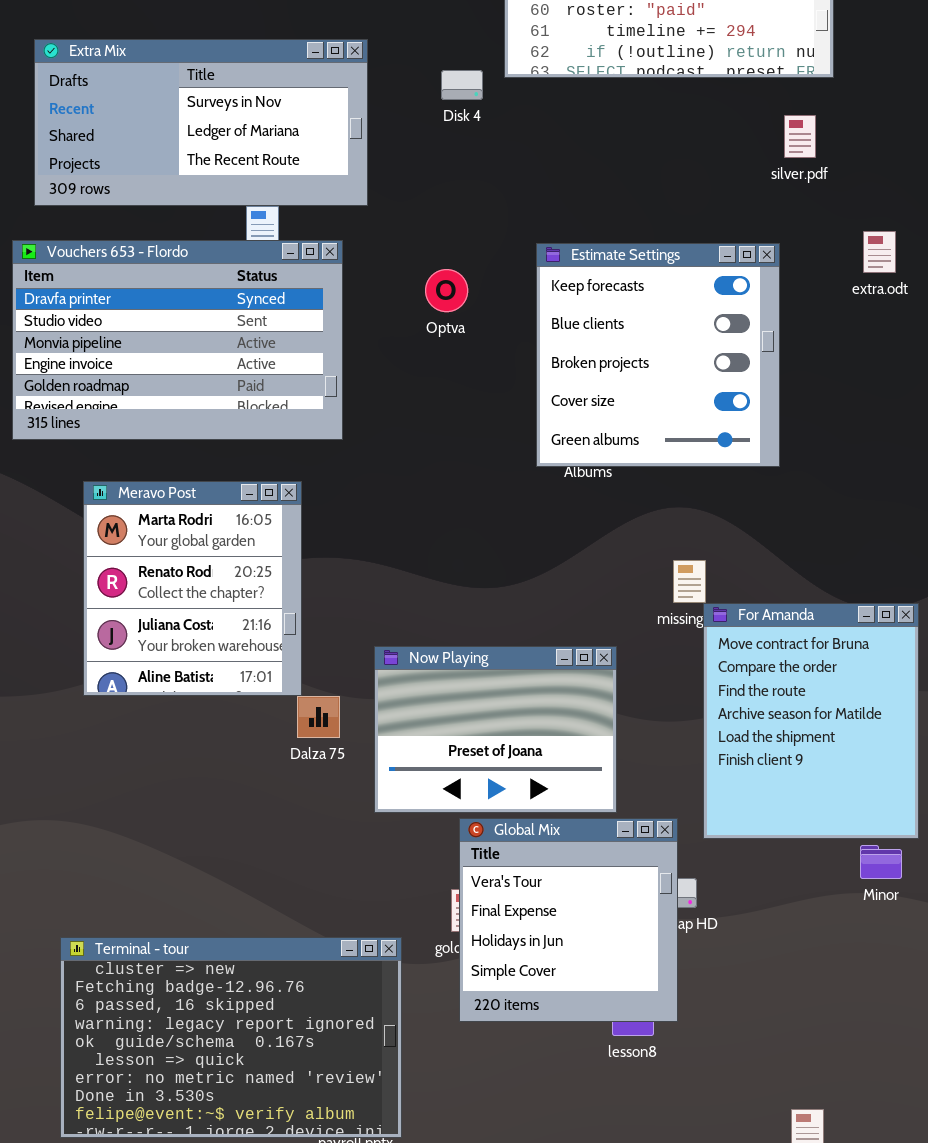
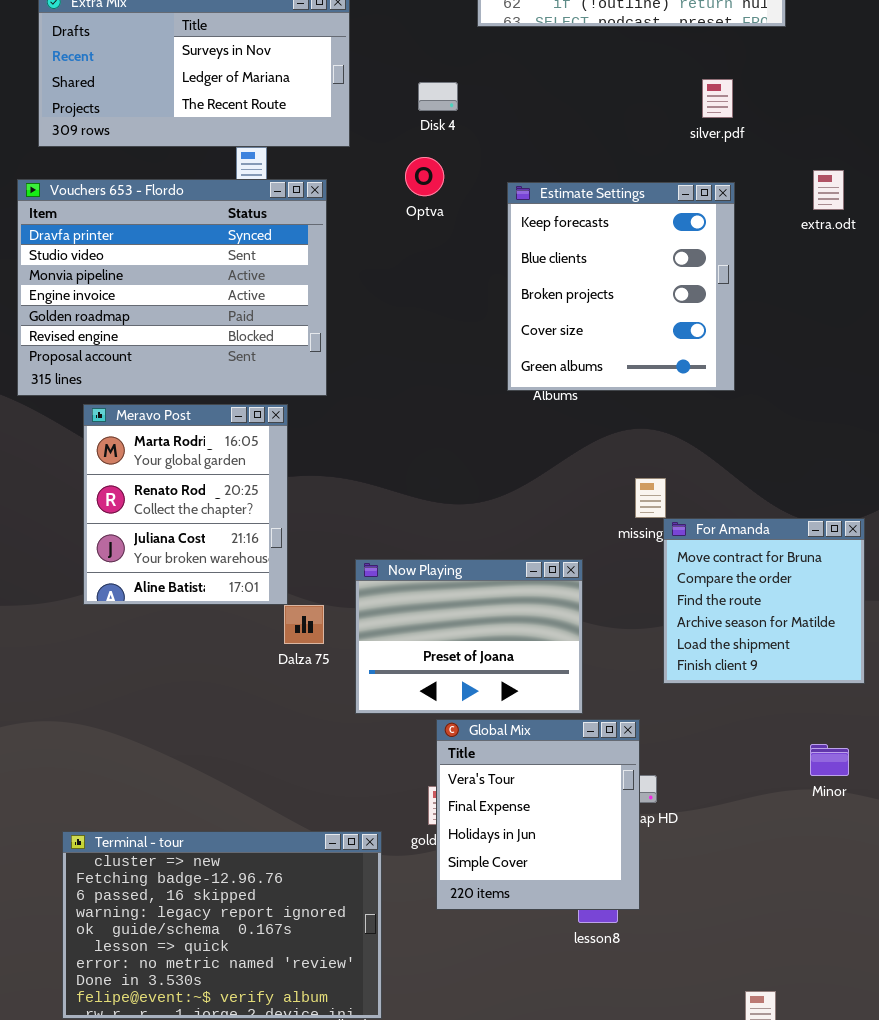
Disk 4: [441,70,483,100] -> [418,82,458,111], moved
silver.pdf: [784,115,816,158] -> [702,79,733,118], moved
Vouchers 653 - Flordo: [12,240,343,440] -> [17,179,327,396], resized
Optva: [425,269,468,312] -> [405,157,444,196], moved
For Amanda: [703,603,919,839] -> [663,518,865,684], resized

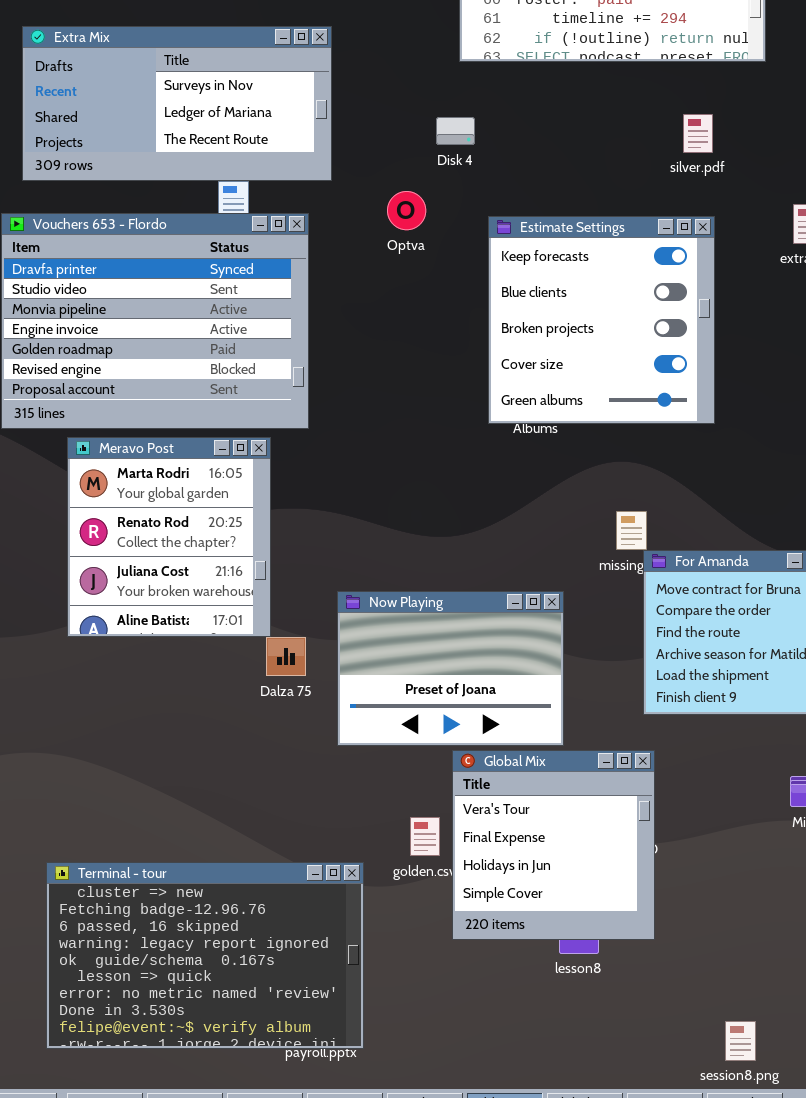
Disk 4: [418,82,458,111] -> [436,117,475,145], moved
Global Mix: [436,719,640,910] -> [452,750,655,940], moved

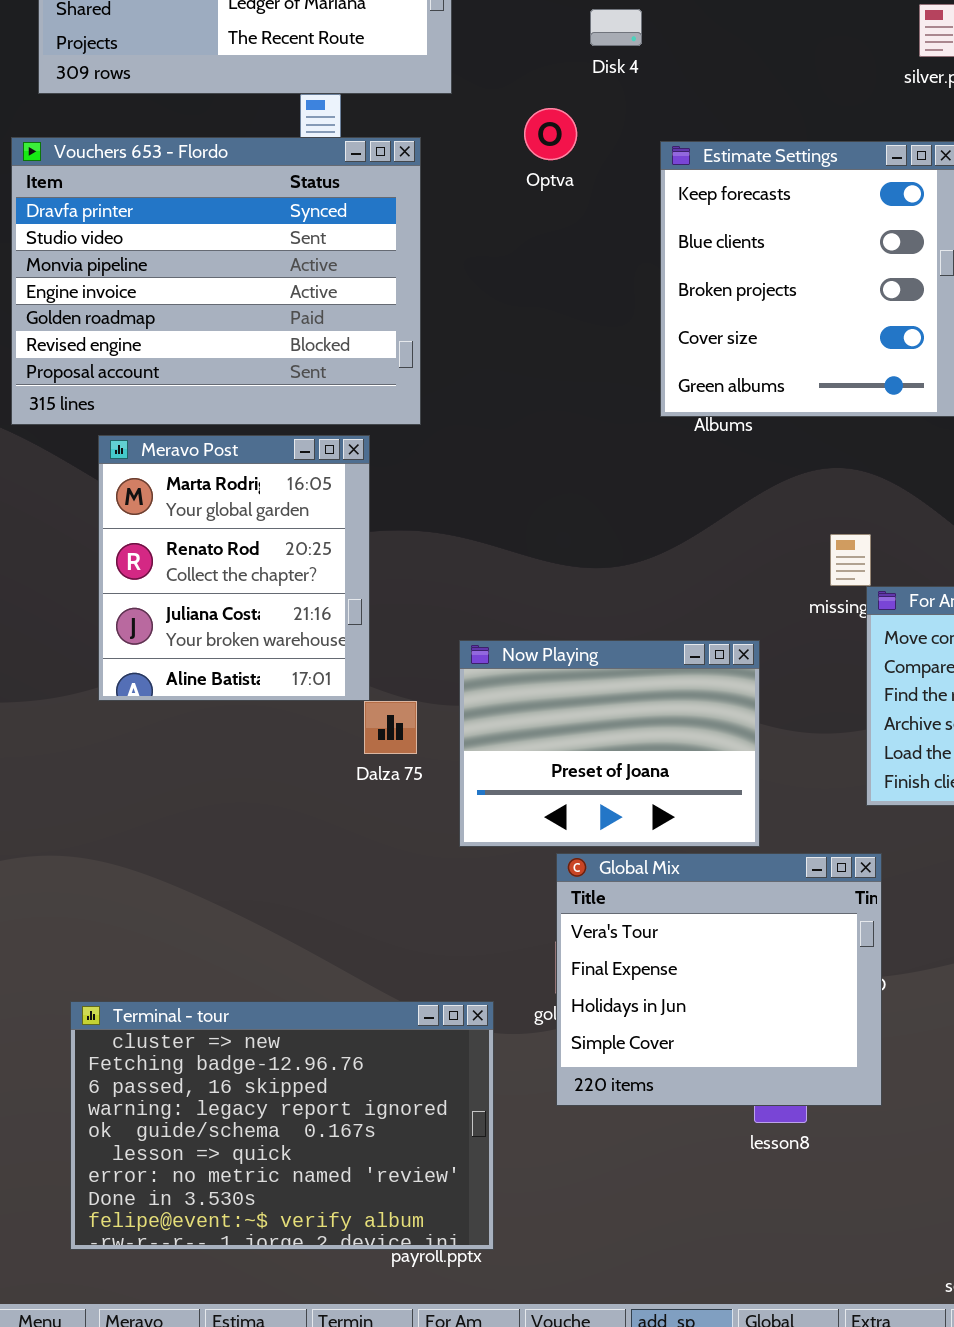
Global Mix: [452,750,655,940] -> [556,853,882,1106], resized

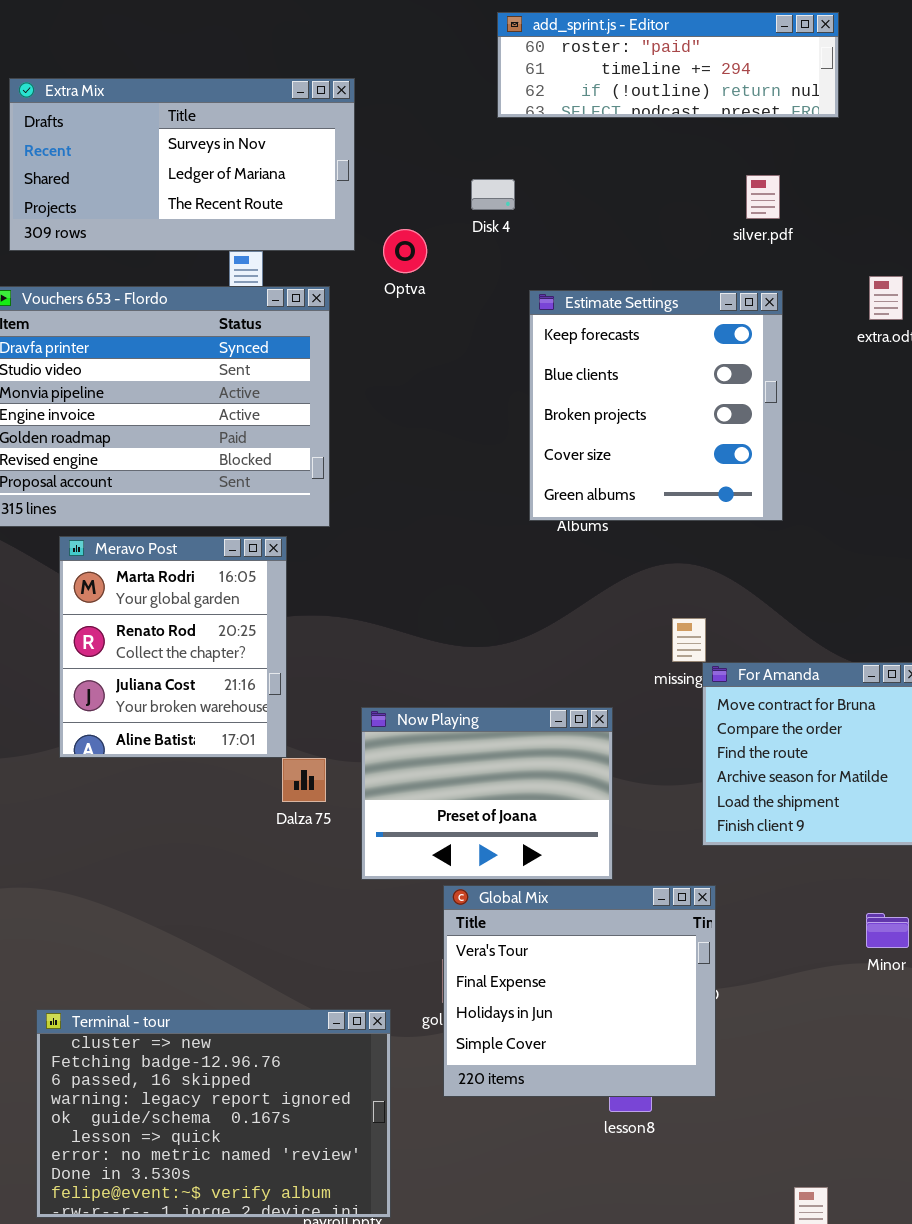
Optva: [524,108,577,160] -> [383,229,427,273], moved

